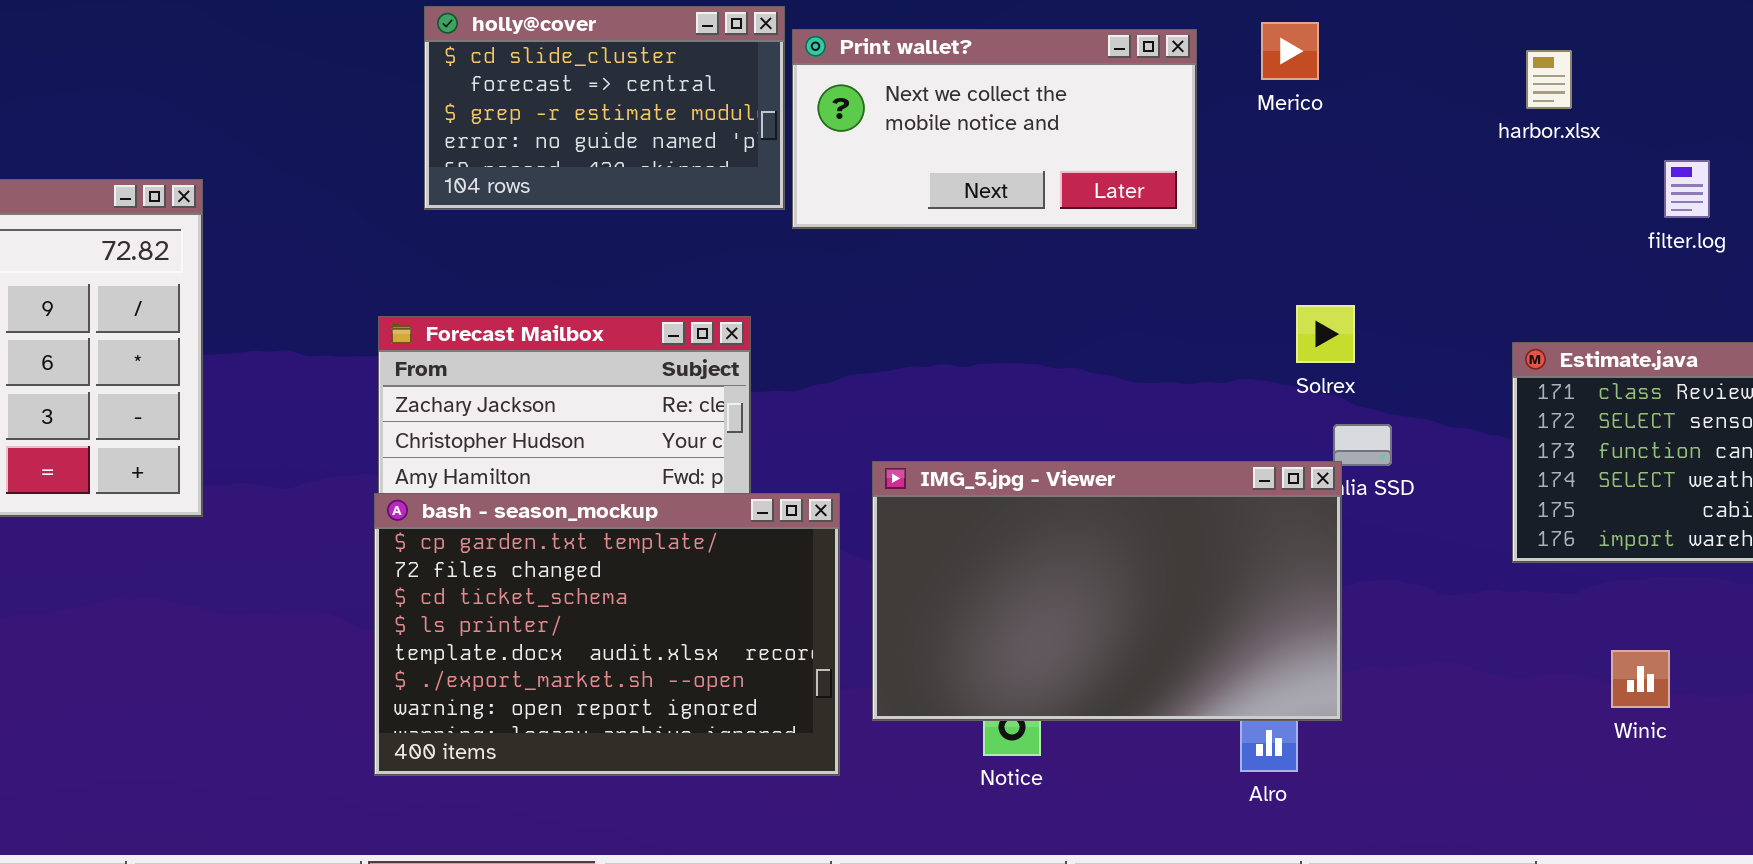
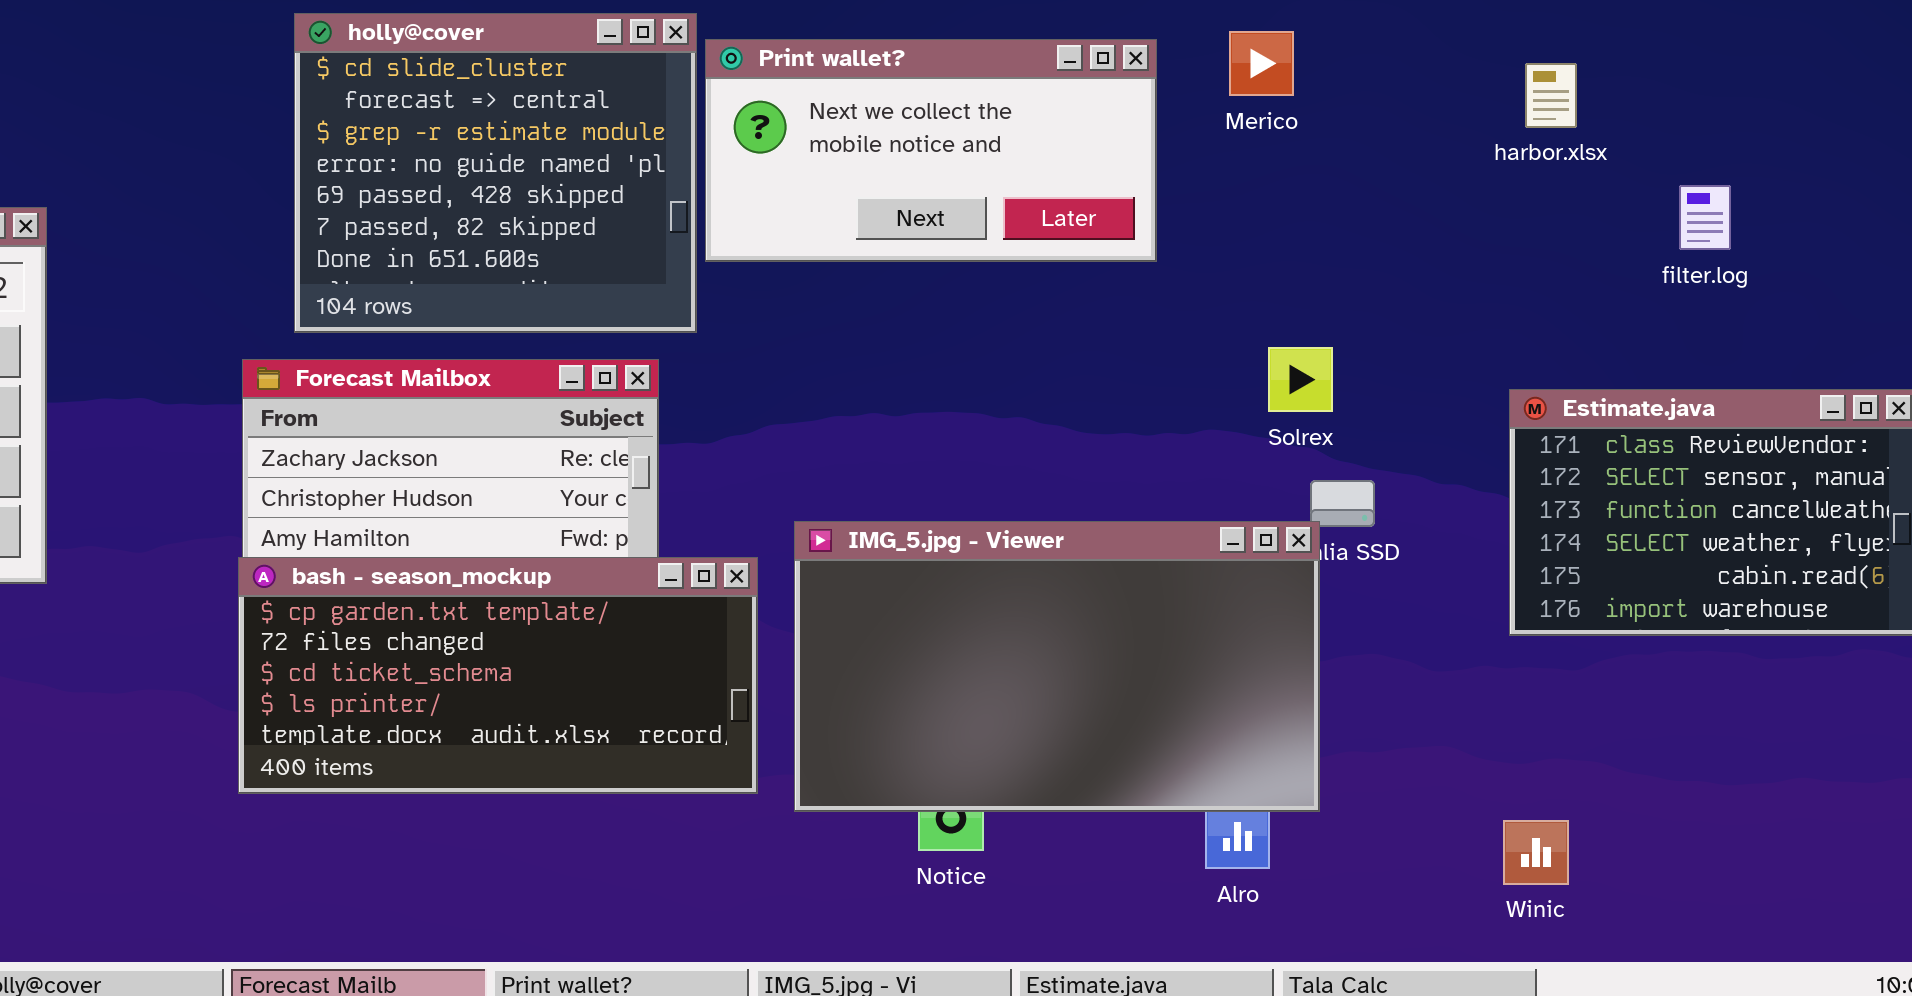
holly@cover: [424,6,785,210] -> [294,13,697,333], resized
bash - season_mockup: [374,493,840,776] -> [238,557,758,794], resized
Winic: [1611,650,1670,708] -> [1503,820,1569,885], moved

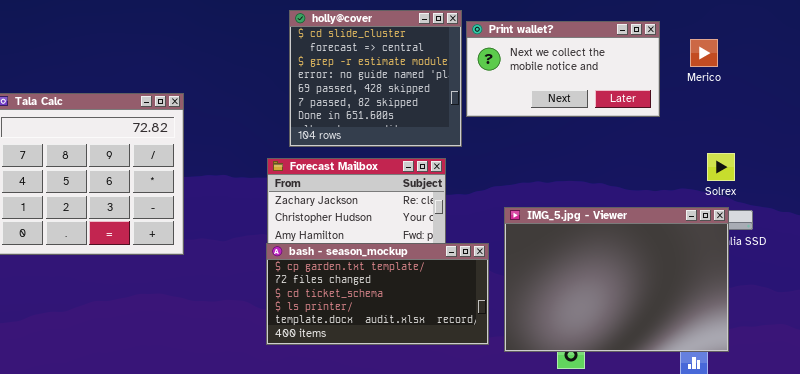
Merico: [1229,31,1294,96] -> [690,39,718,67], moved
IMG_5.jpg - Viewer: [794,521,1320,812] -> [504,207,729,352], resized

